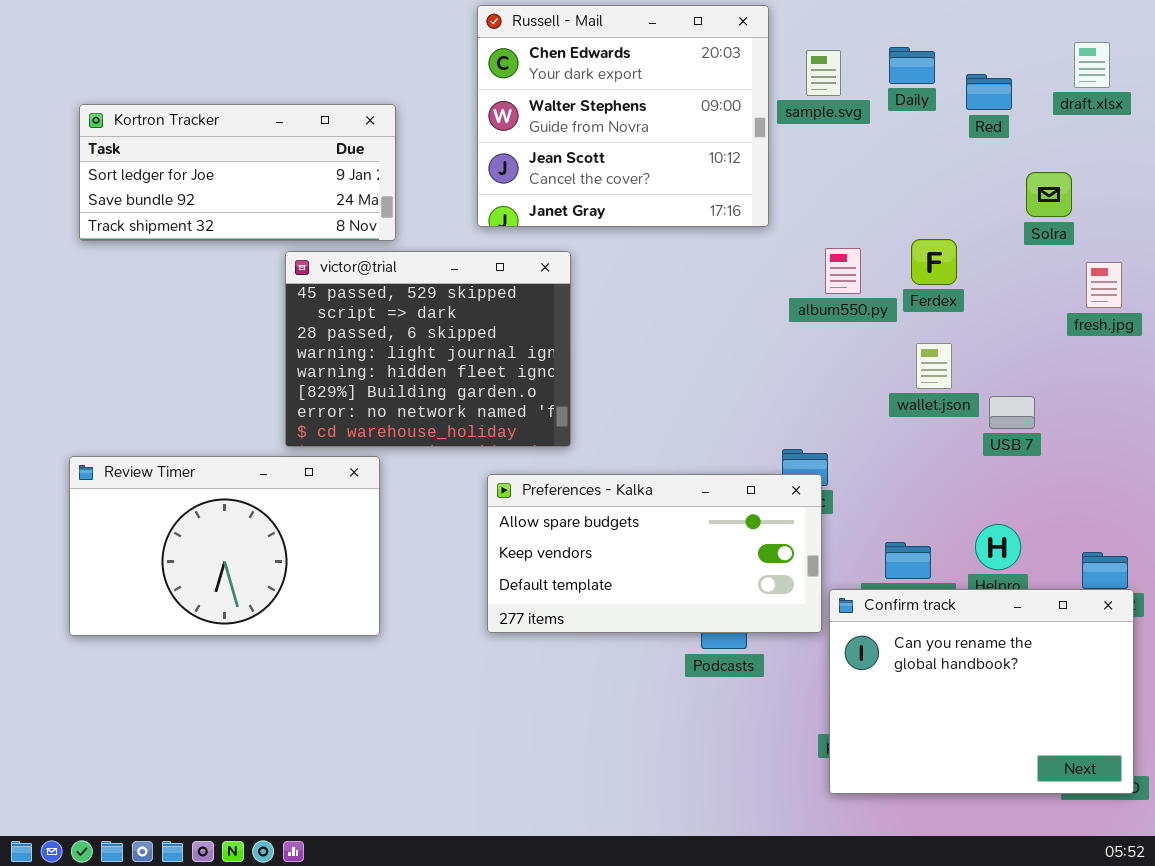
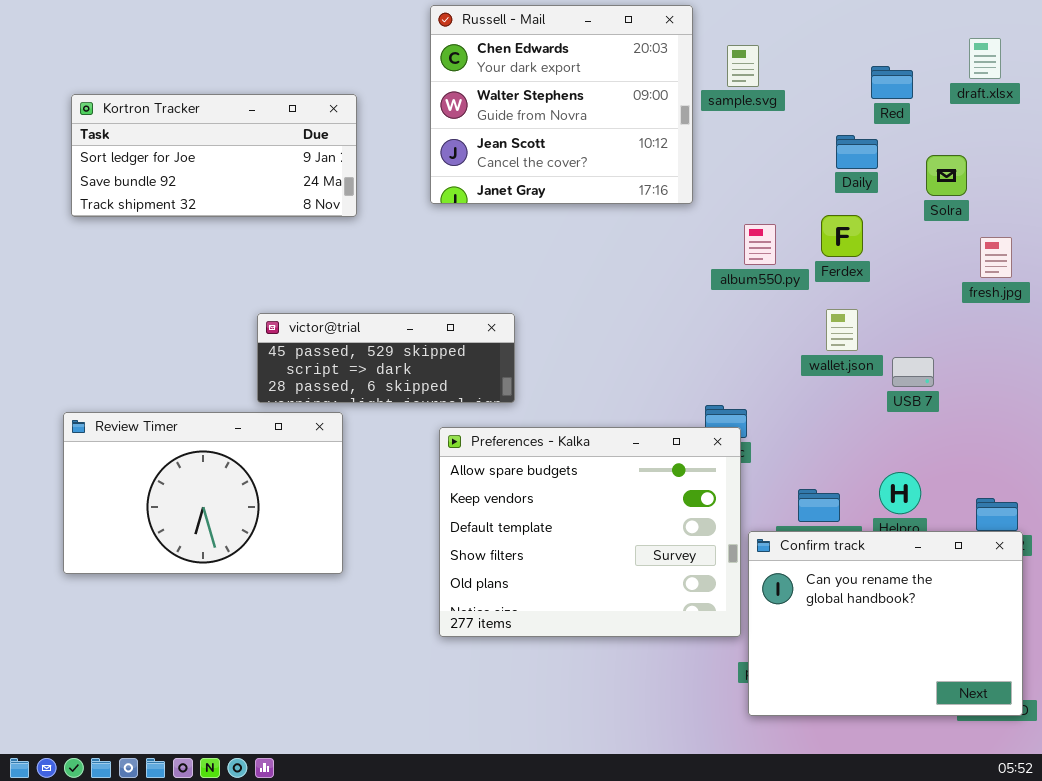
Daily: [889,47,935,84] -> [836,135,878,169], moved
victor@trial: [285,251,571,447] -> [257,313,515,403], resized
Preferences - Kalka: [487,474,822,633] -> [439,427,741,637], resized

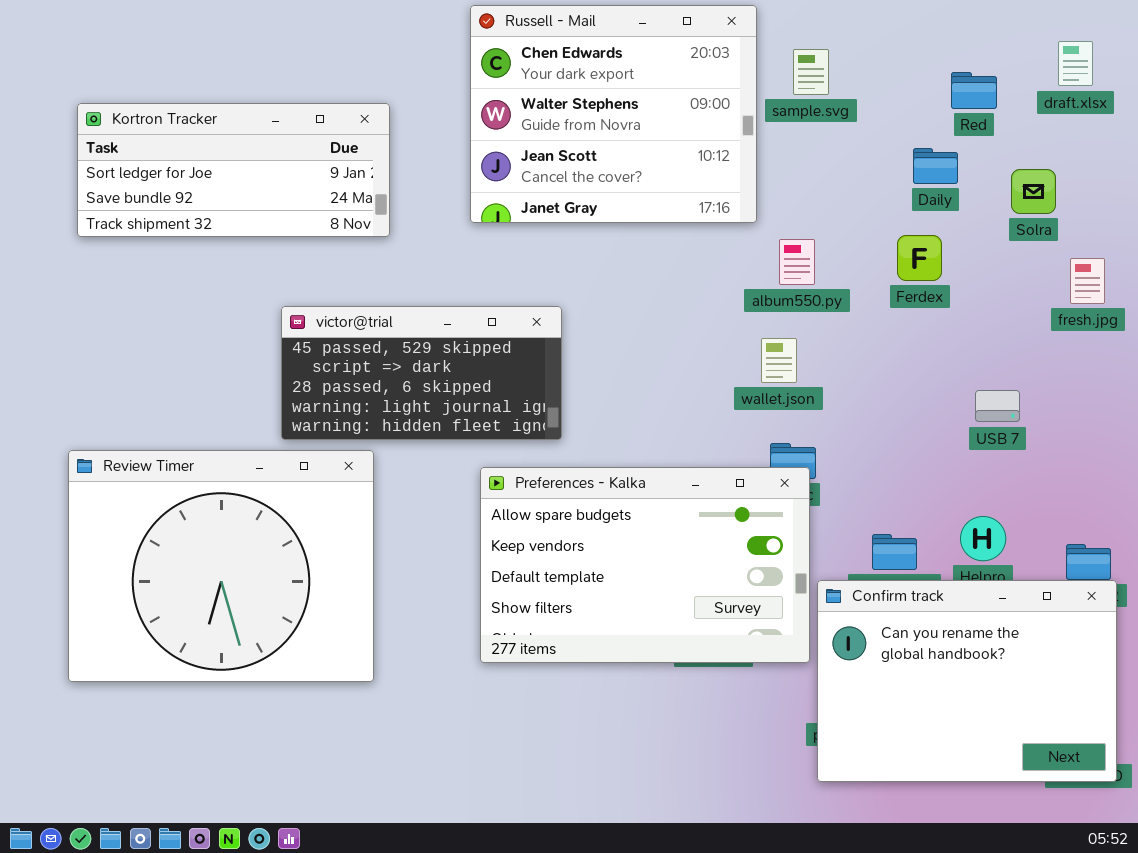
album550.py: [744,224,776,265] -> [779,239,815,285], moved
wallet.json: [826,309,858,351] -> [761,338,797,383], moved
victor@trial: [257,313,515,403] -> [281,306,562,440], resized
Review Timer: [63,412,343,574] -> [68,450,374,682], resized
Preferences - Kalka: [439,427,741,637] -> [480,467,810,663], resized

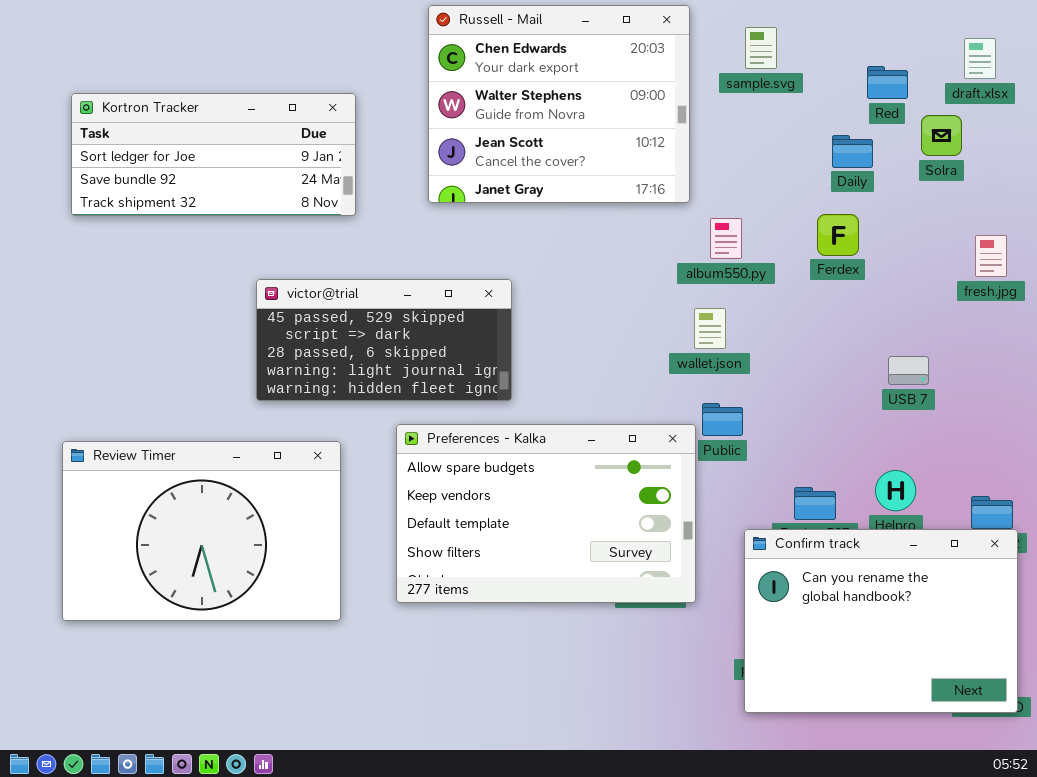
sample.svg: [793,49,829,95] -> [745,27,777,69], moved
Solra: [1011,169,1056,214] -> [921,115,962,156], moved
Review Timer: [68,450,374,682] -> [62,441,341,621], resized
Preferences - Kalka: [480,467,810,663] -> [396,424,696,603], moved

